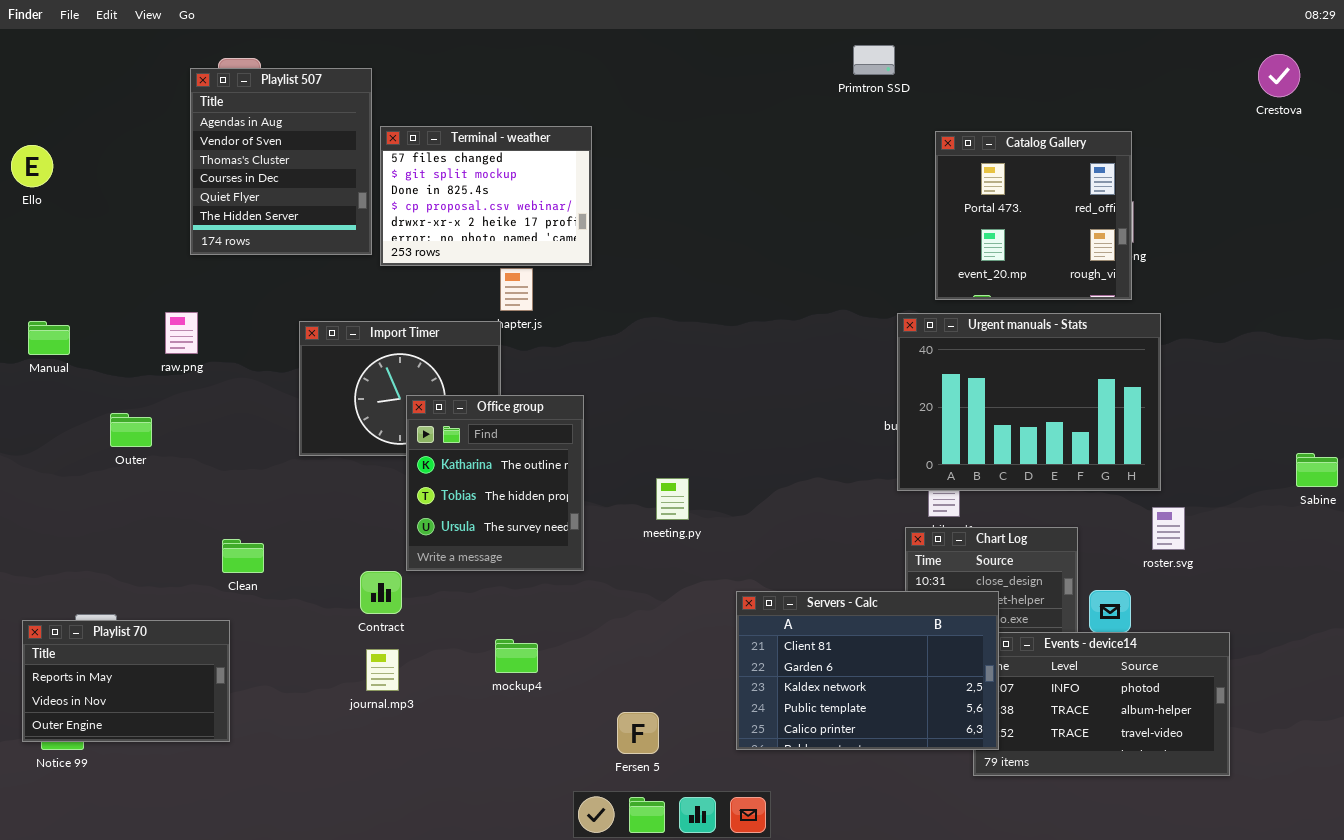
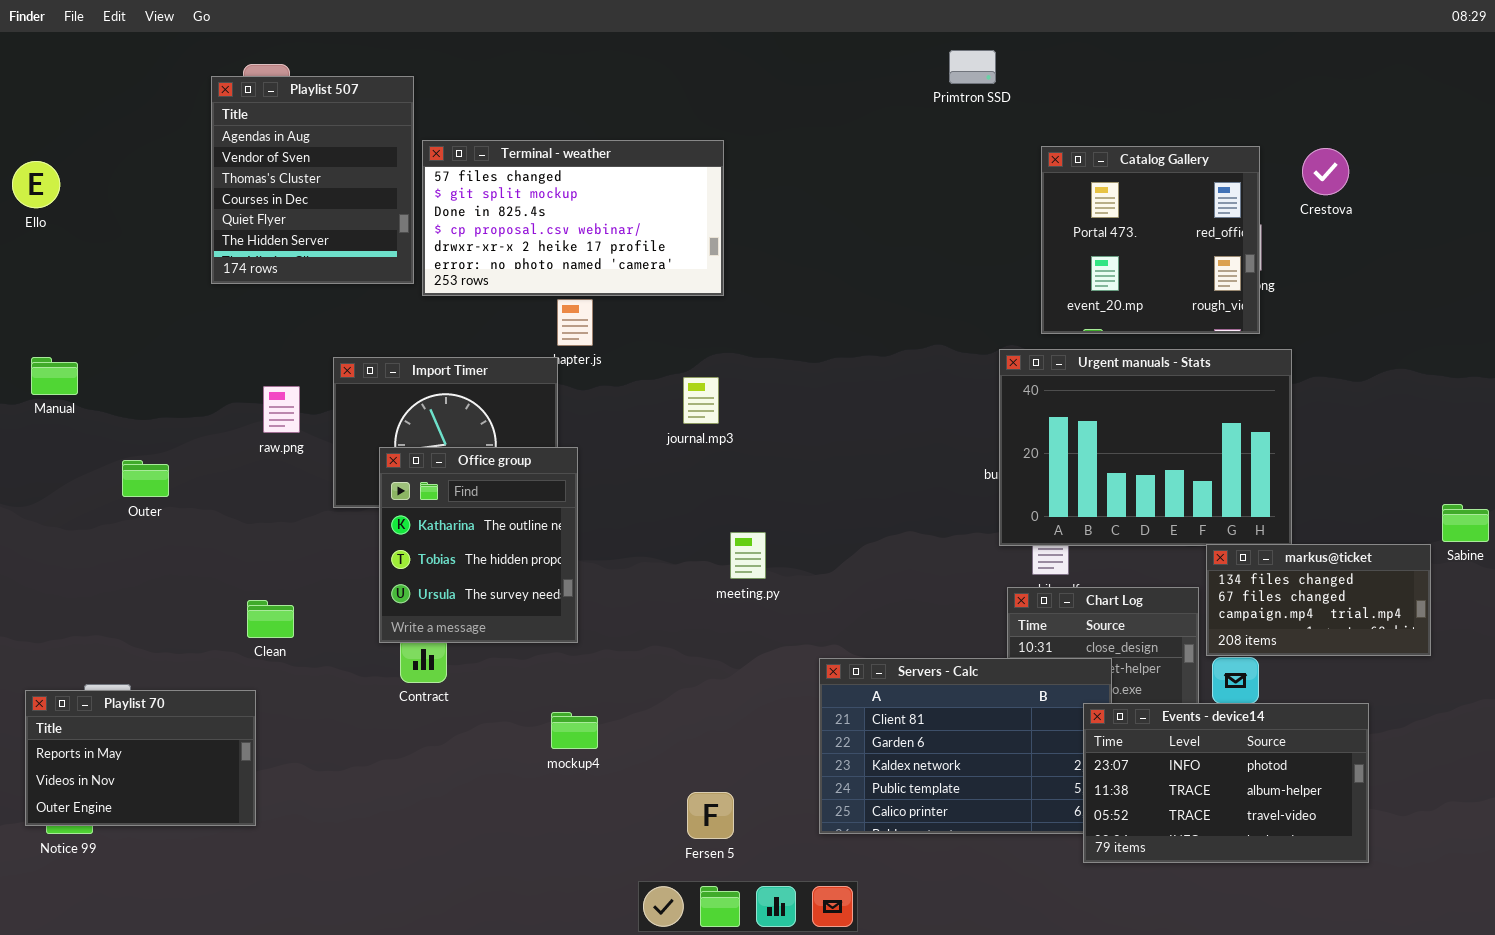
Crestova: [1258,54,1300,97] -> [1302,148,1349,195], moved
Terminal - weather: [380,126,592,266] -> [422,140,724,296], resized
raw.png: [165,312,198,354] -> [263,386,300,433], moved
Office group: [406,395,584,571] -> [379,447,578,643], moved
markus@ticket: none -> [1206,544,1431,656], opened
Events - device14: [973,632,1230,776] -> [1083,703,1369,863], raised
journal.mp3: [366,649,399,691] -> [683,377,719,424], moved

